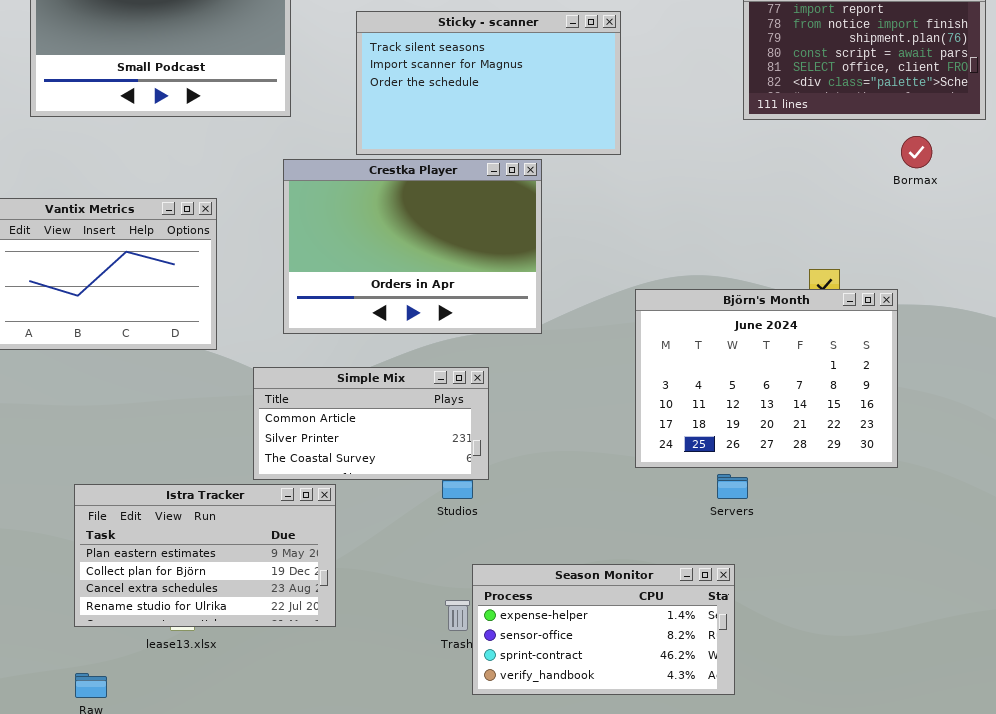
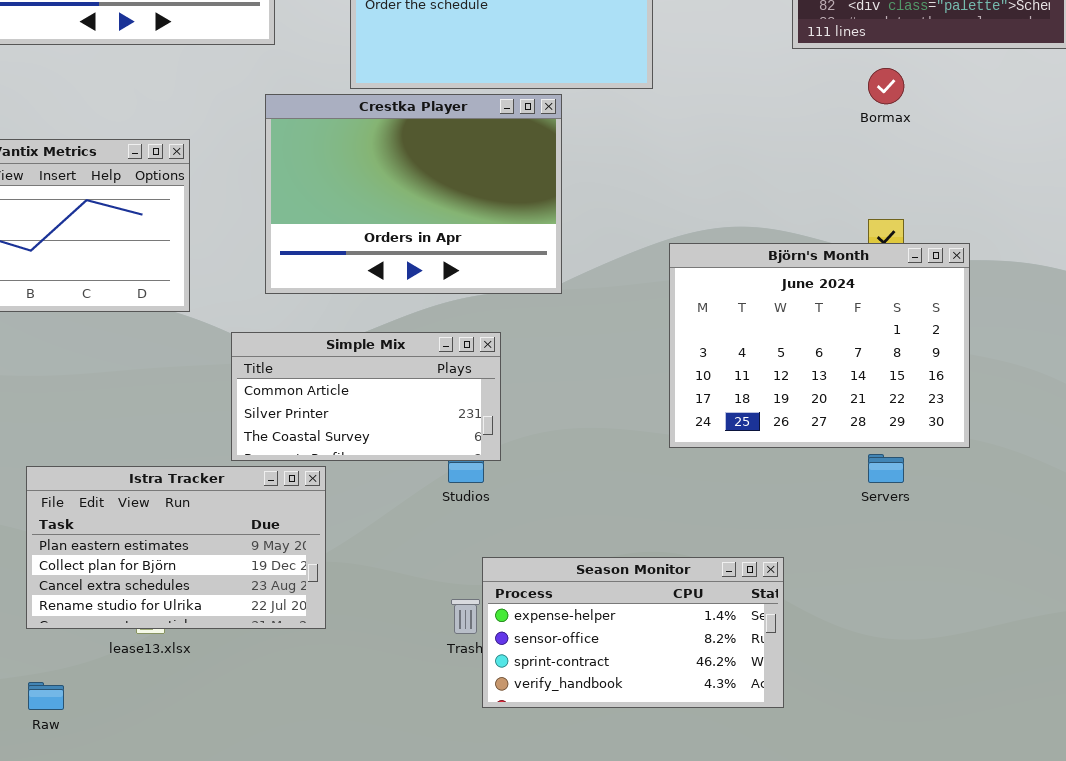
Bormax: [901,136,932,168] -> [868,68,904,104], moved
Servers: [717,474,748,499] -> [868,454,904,483], moved

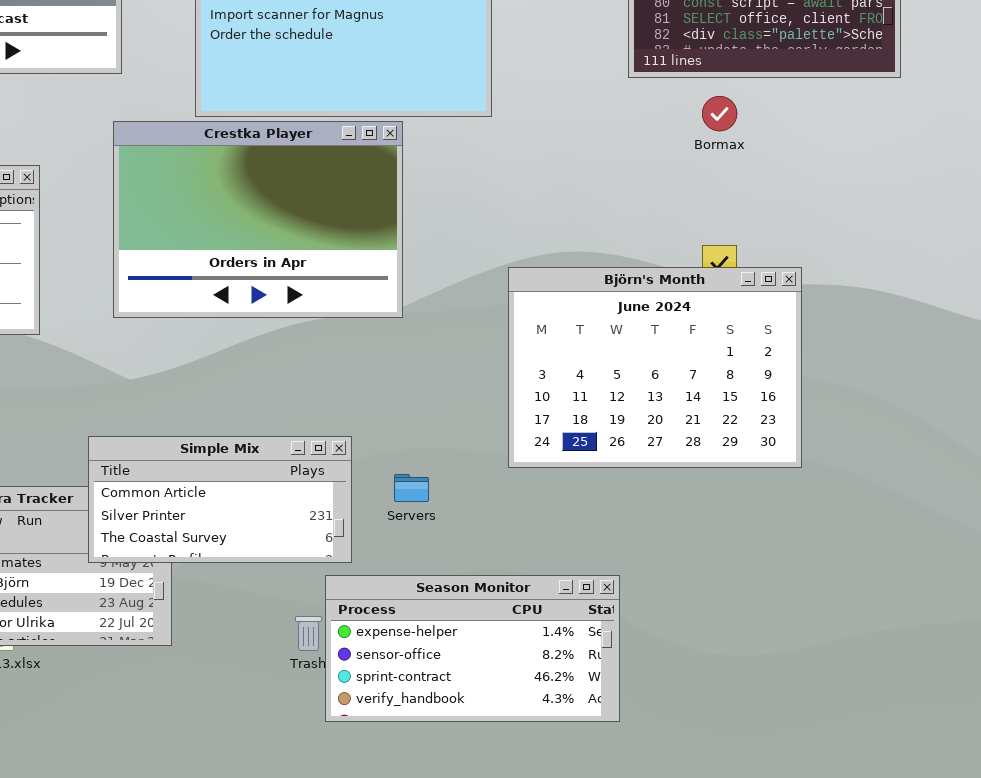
Simple Mix: [231,332,501,461] -> [88,436,352,563], moved
Servers: [868,454,904,483] -> [394,474,429,502], moved

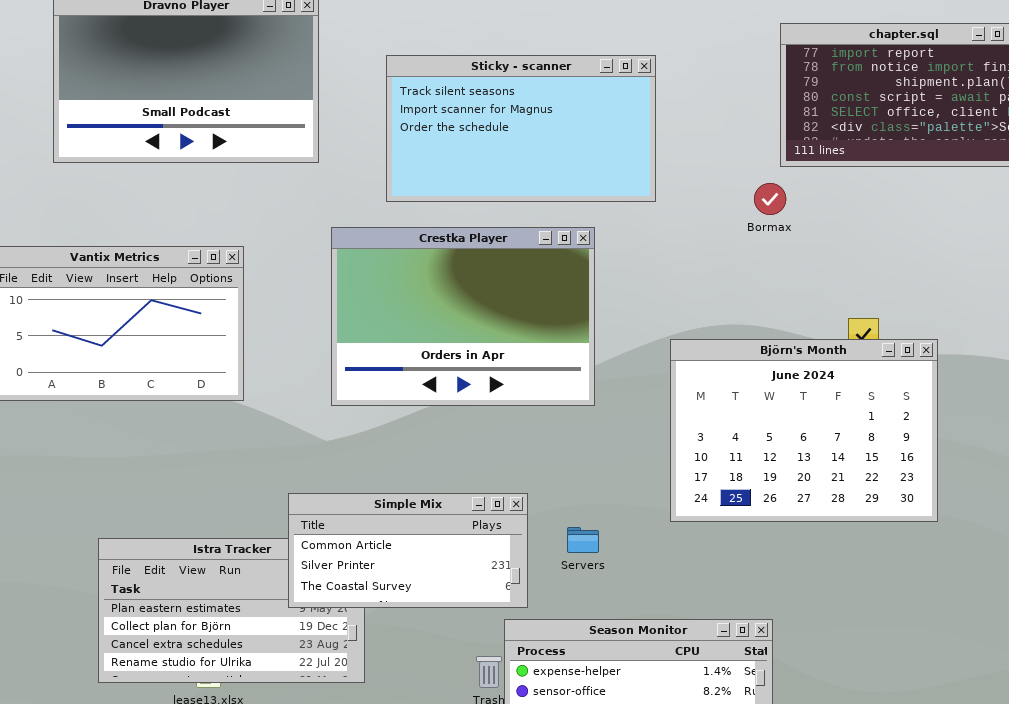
Bormax: [702,96,737,131] -> [754,183,786,215], moved
Crestka Player: [113,121,403,318] -> [331,227,595,406], moved

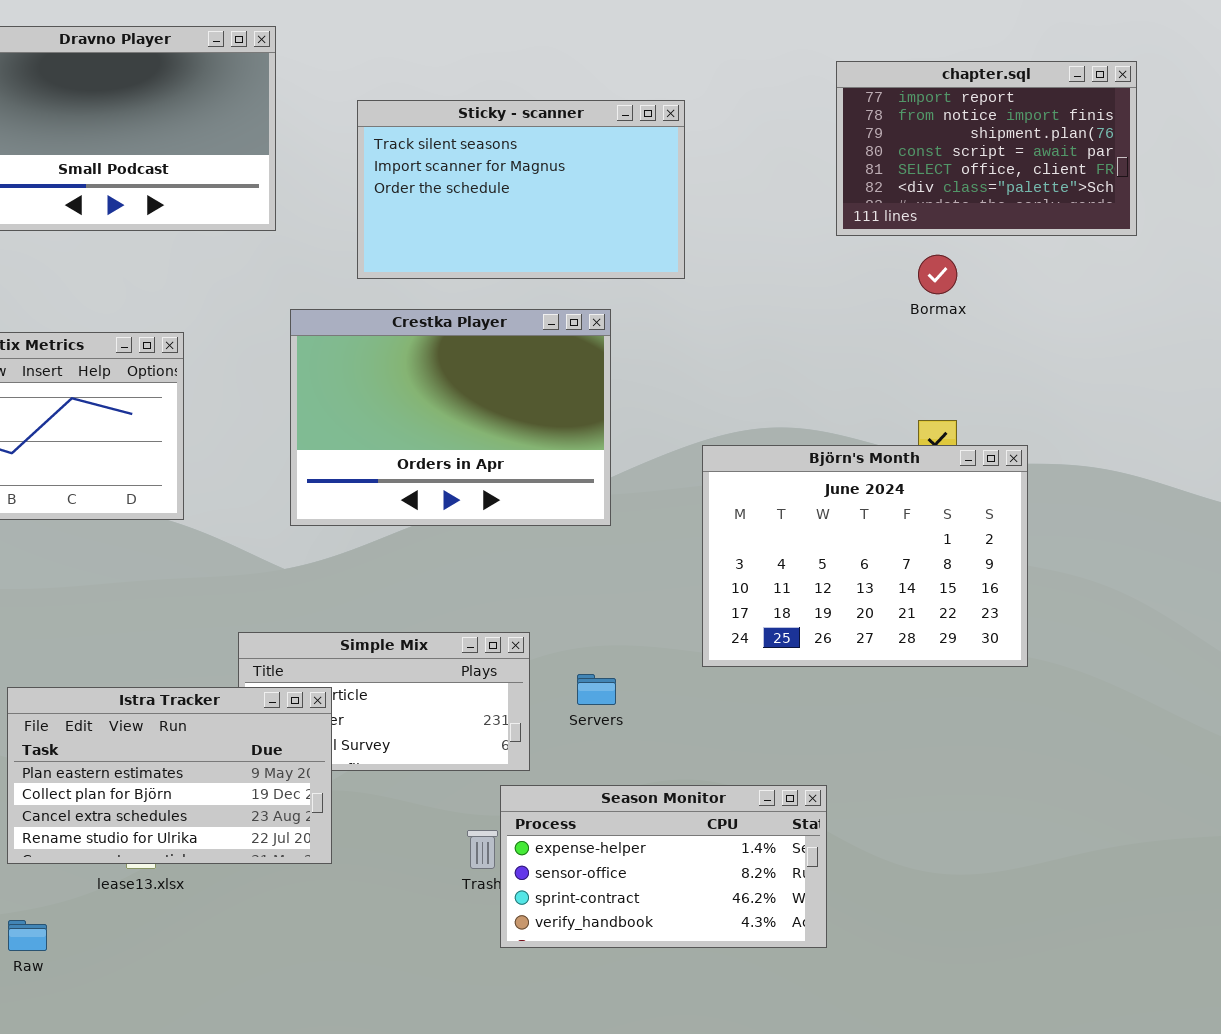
Bormax: [754,183,786,215] -> [918,255,957,294], moved
Istra Tracker: [98,538,365,683] -> [7,687,332,864], raised

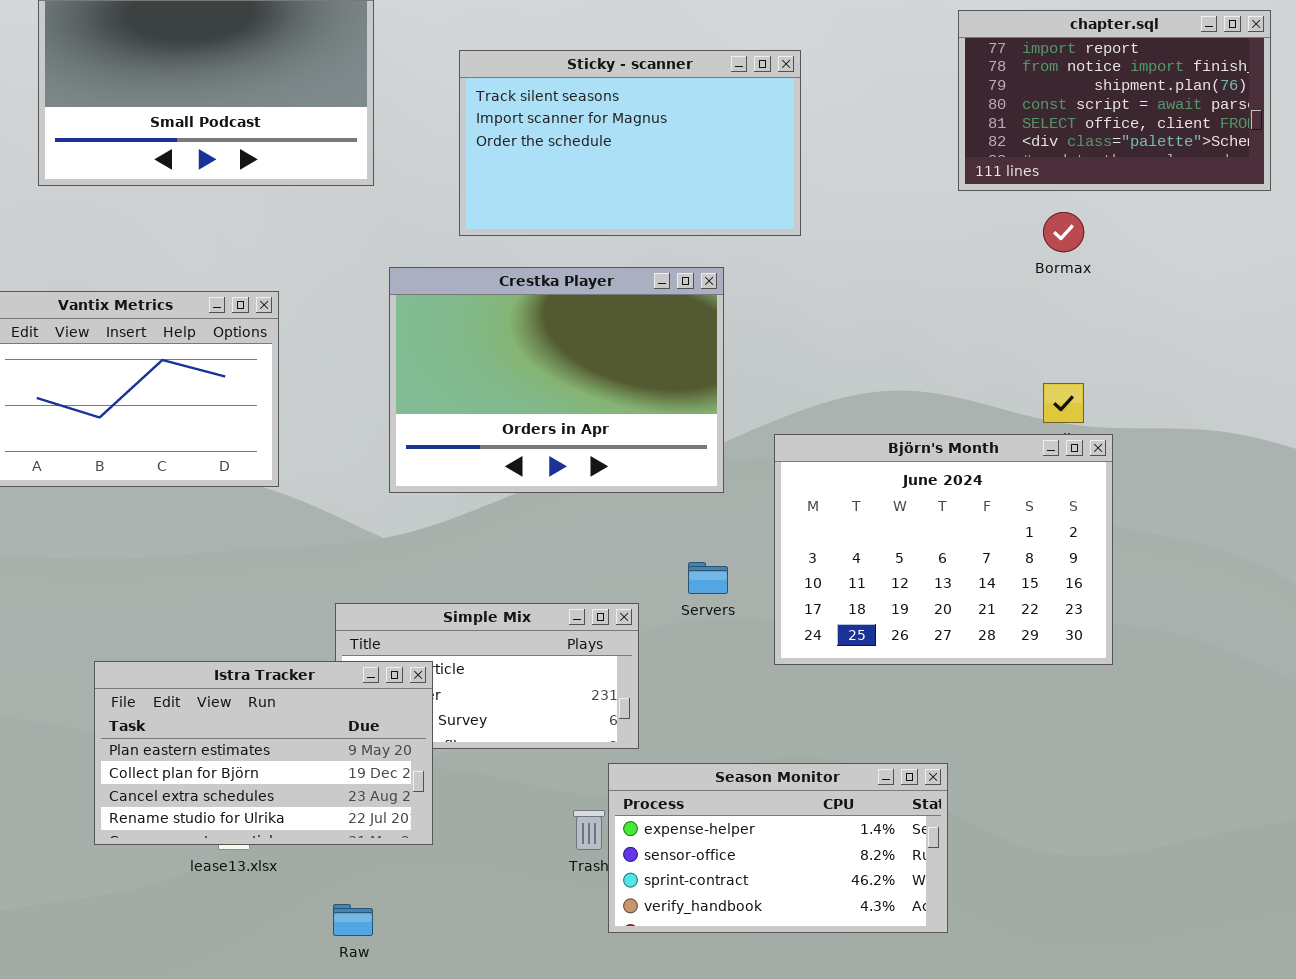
Björn's Month: [702,445,1028,667] -> [774,434,1113,665], moved
Servers: [577,674,616,705] -> [688,562,728,594], moved
Raw: [8,920,47,951] -> [333,904,373,936], moved

